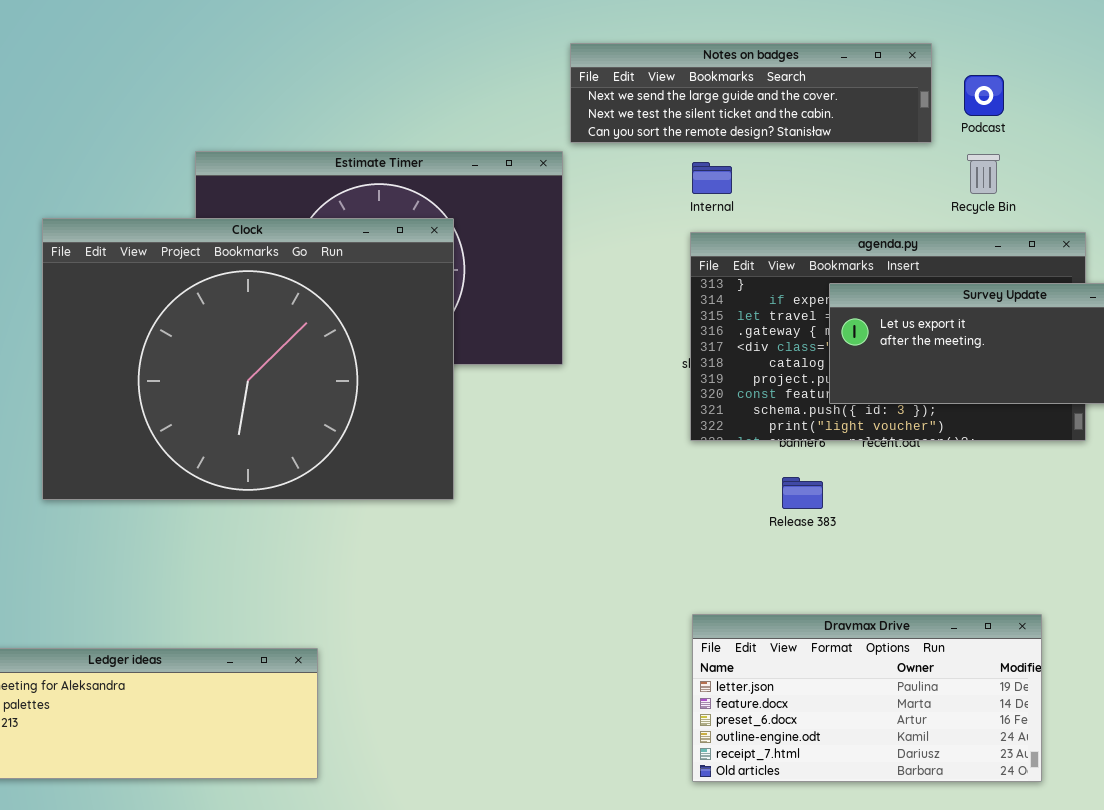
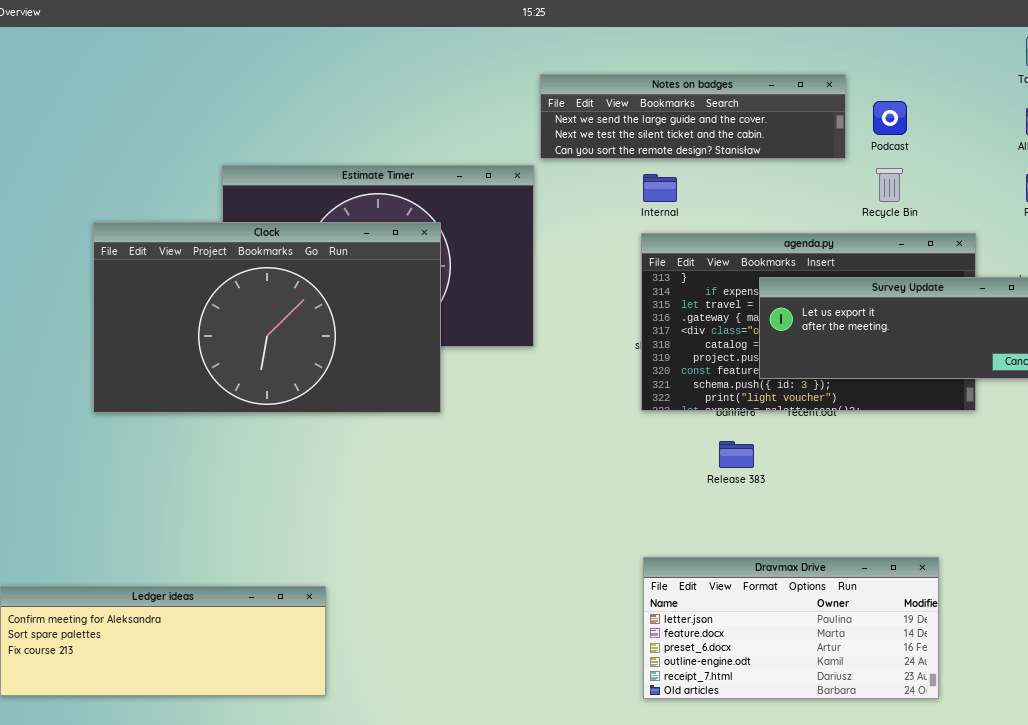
Clock: [42,218,454,500] -> [93,222,441,413], resized

